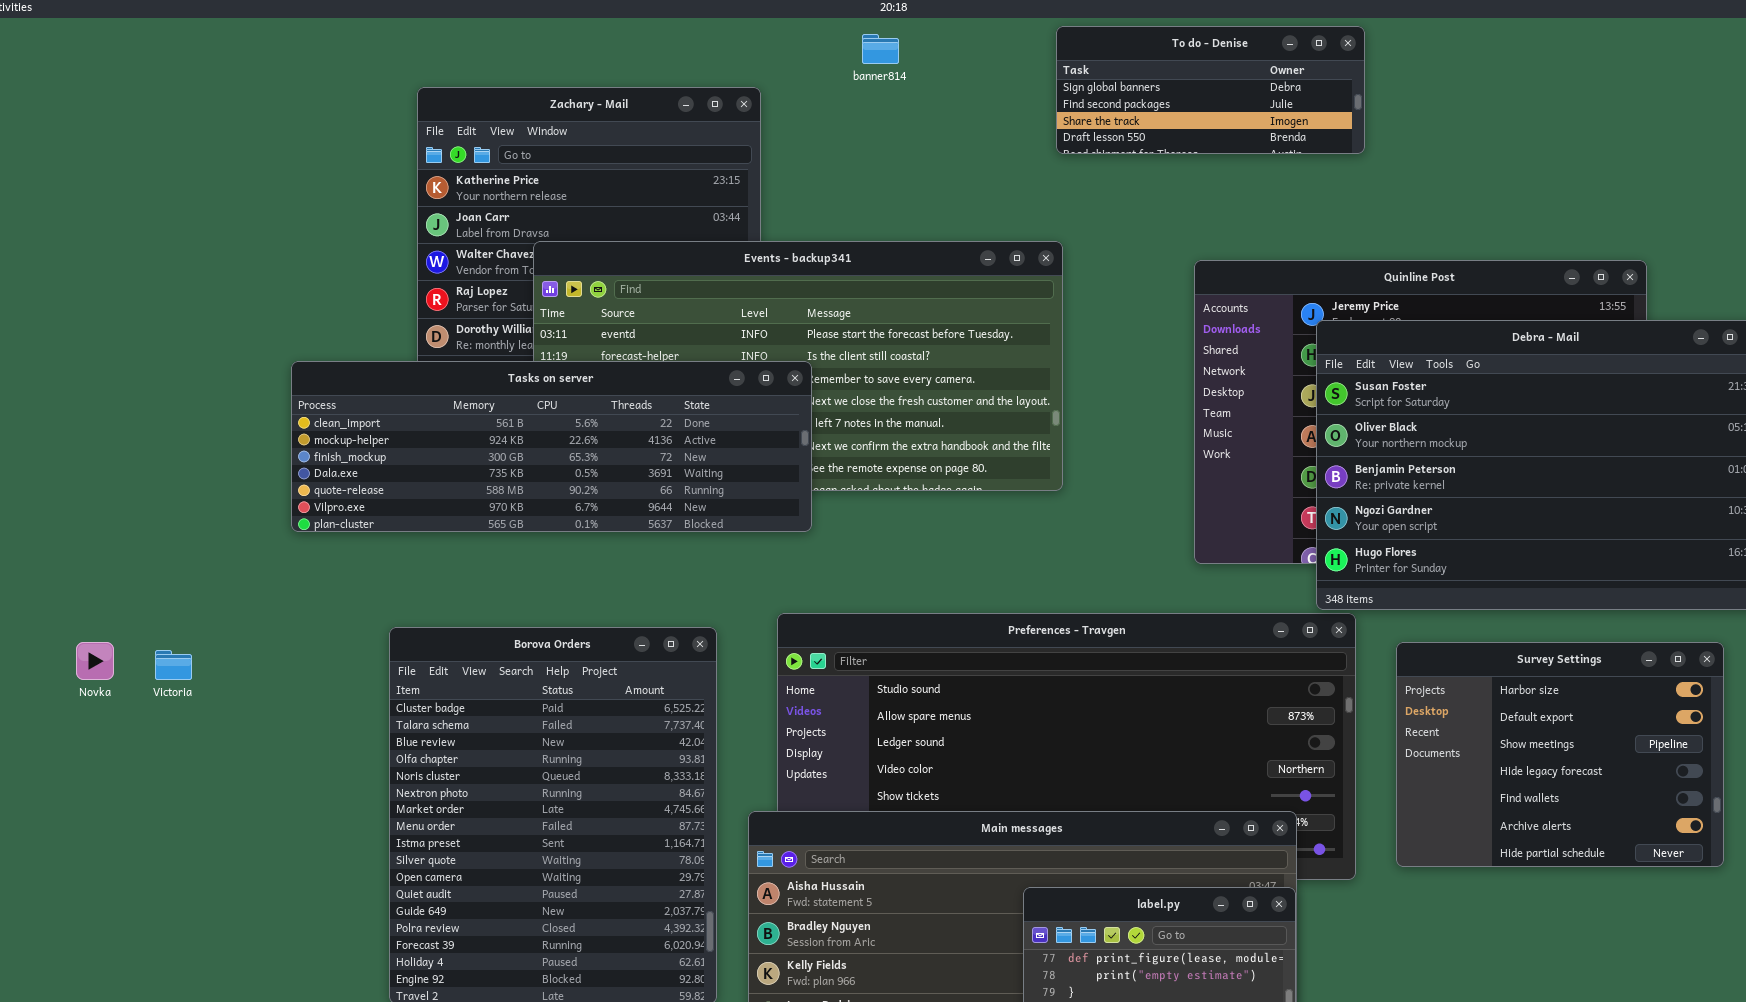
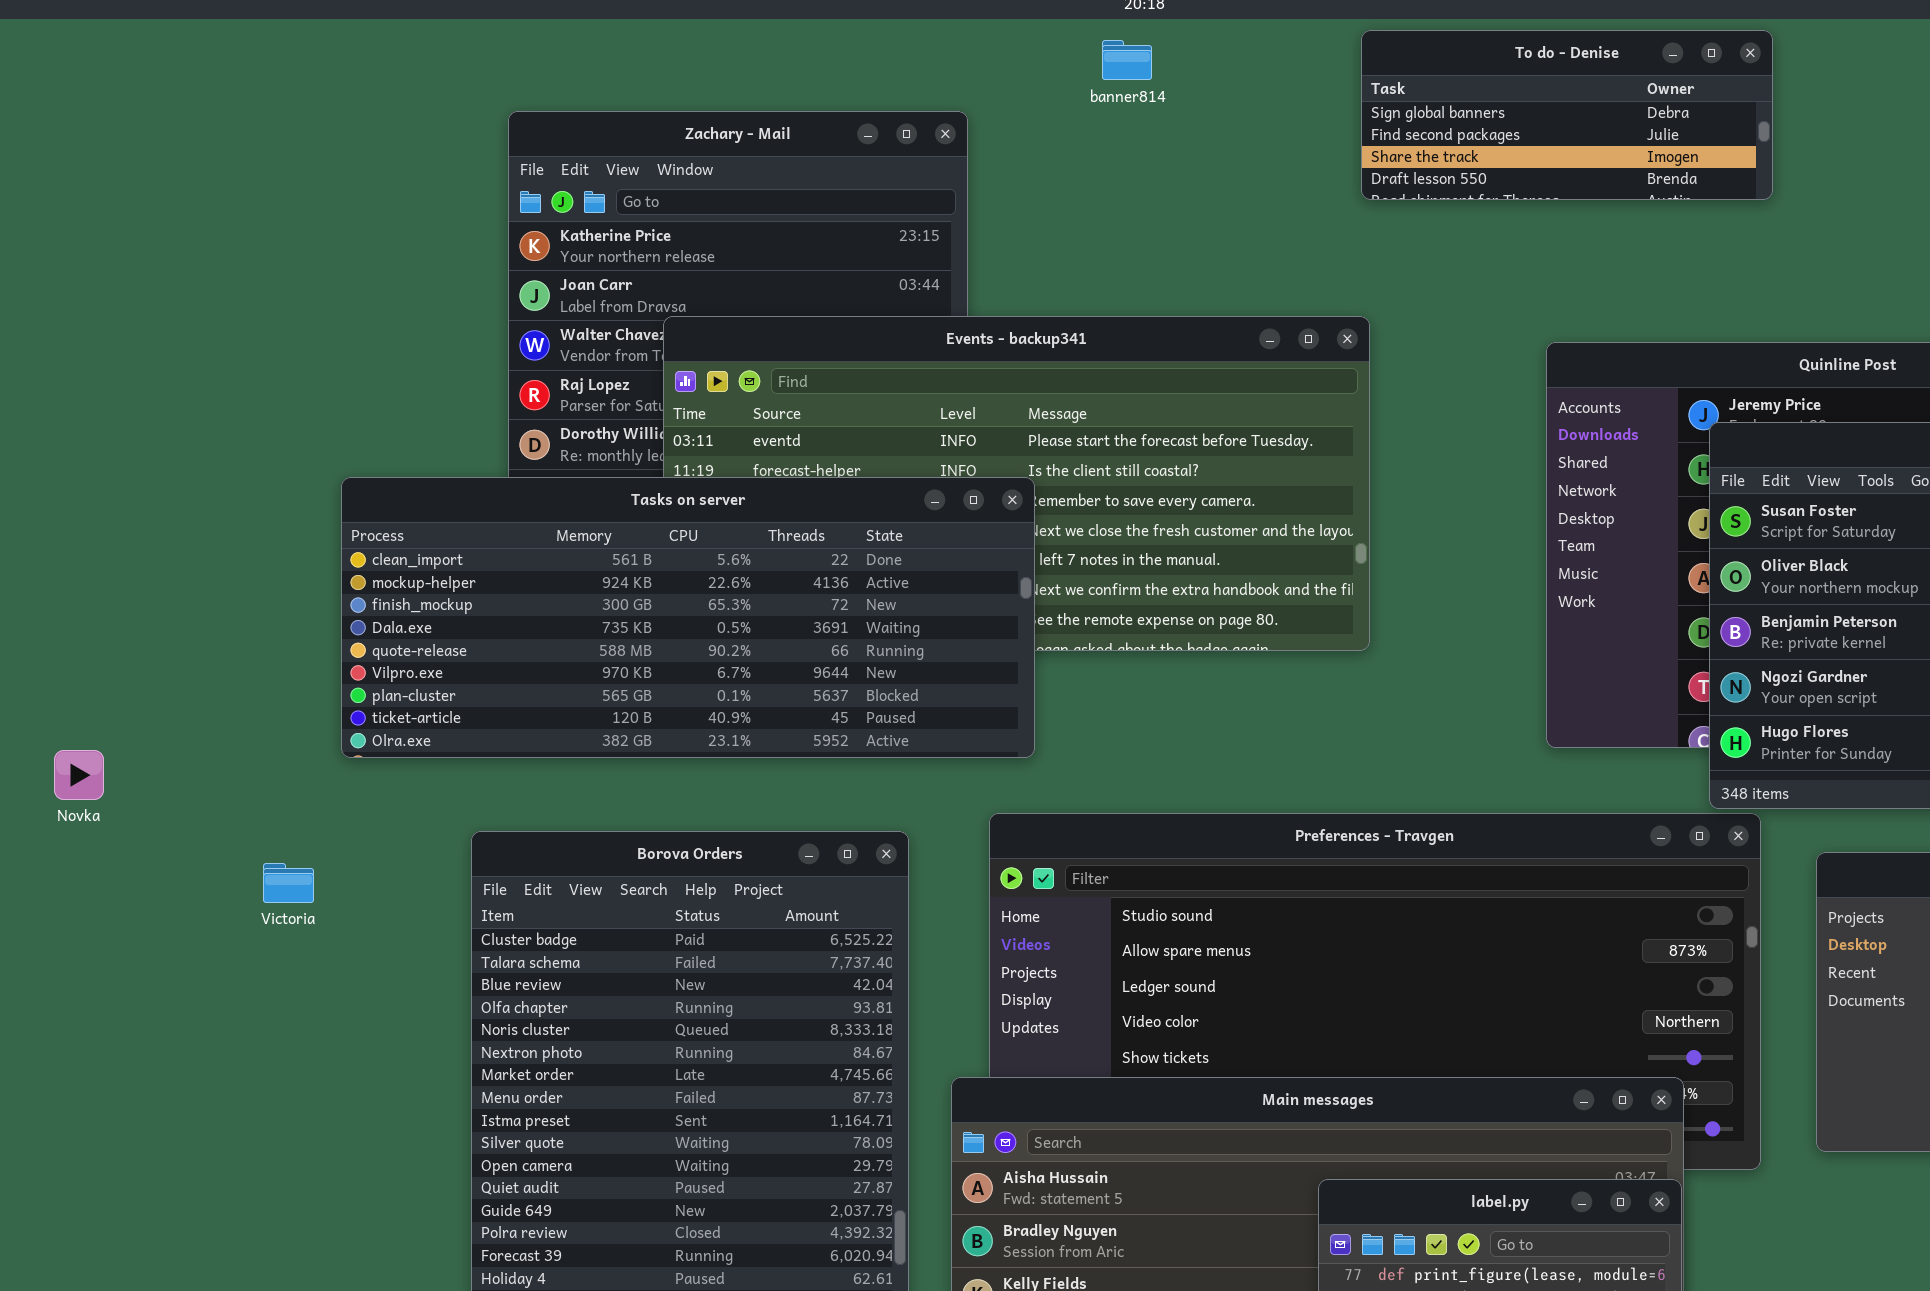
Tasks on server: [291,361,812,532] -> [341,477,1035,758], resized
Novka: [76,642,114,680] -> [54,750,104,800], moved
Victoria: [155,650,192,680] -> [263,863,314,903], moved

